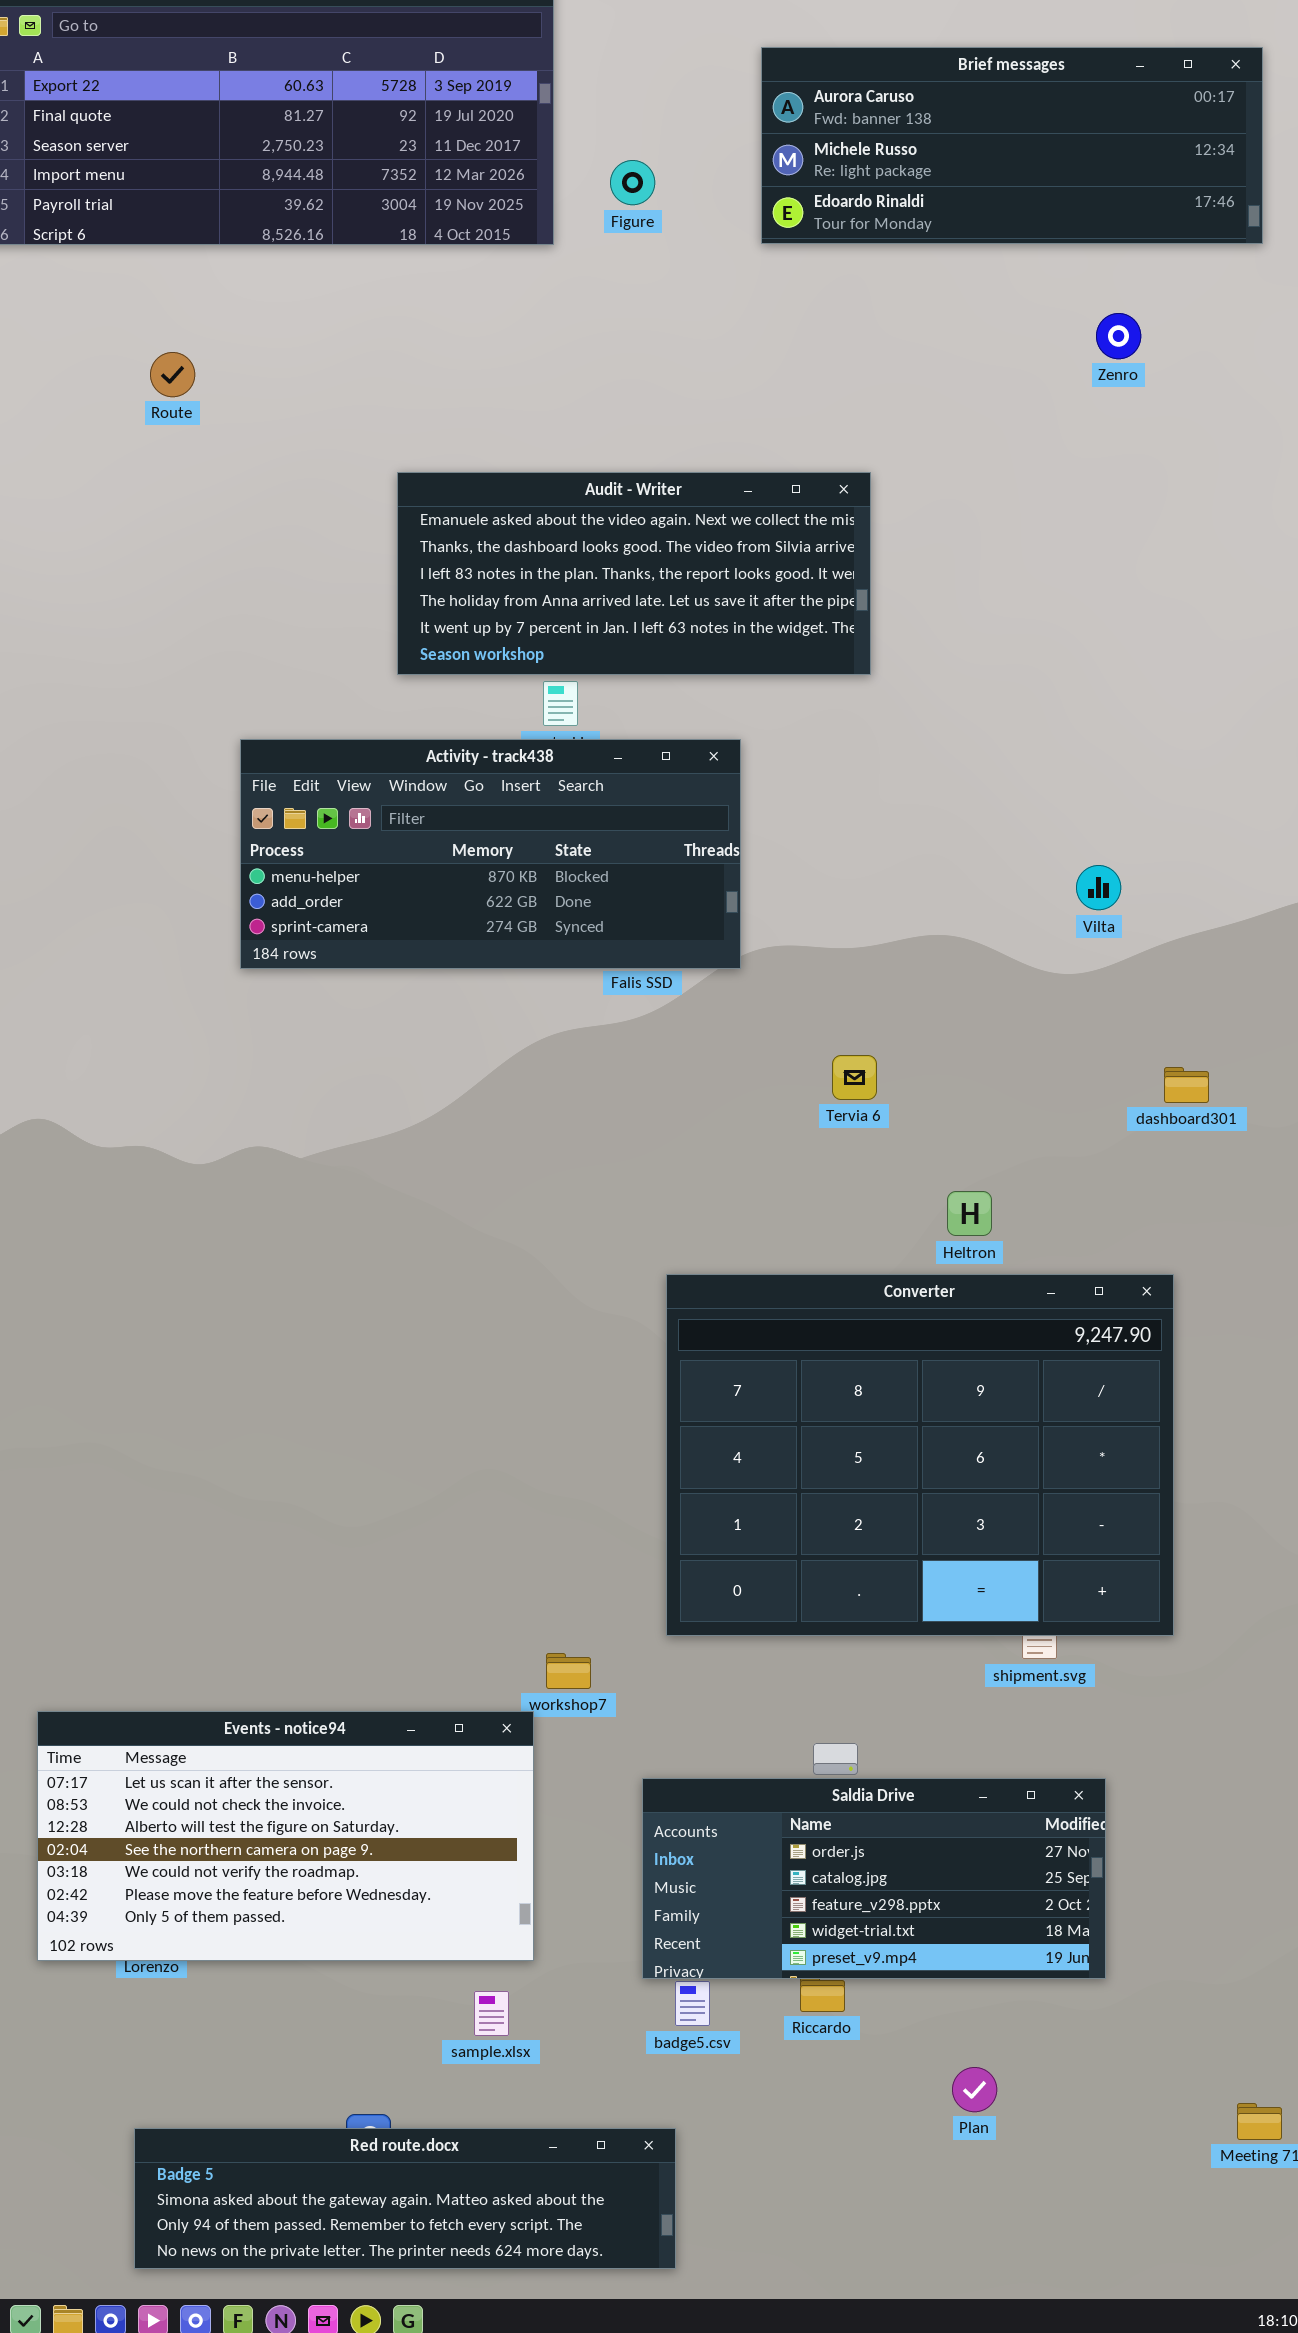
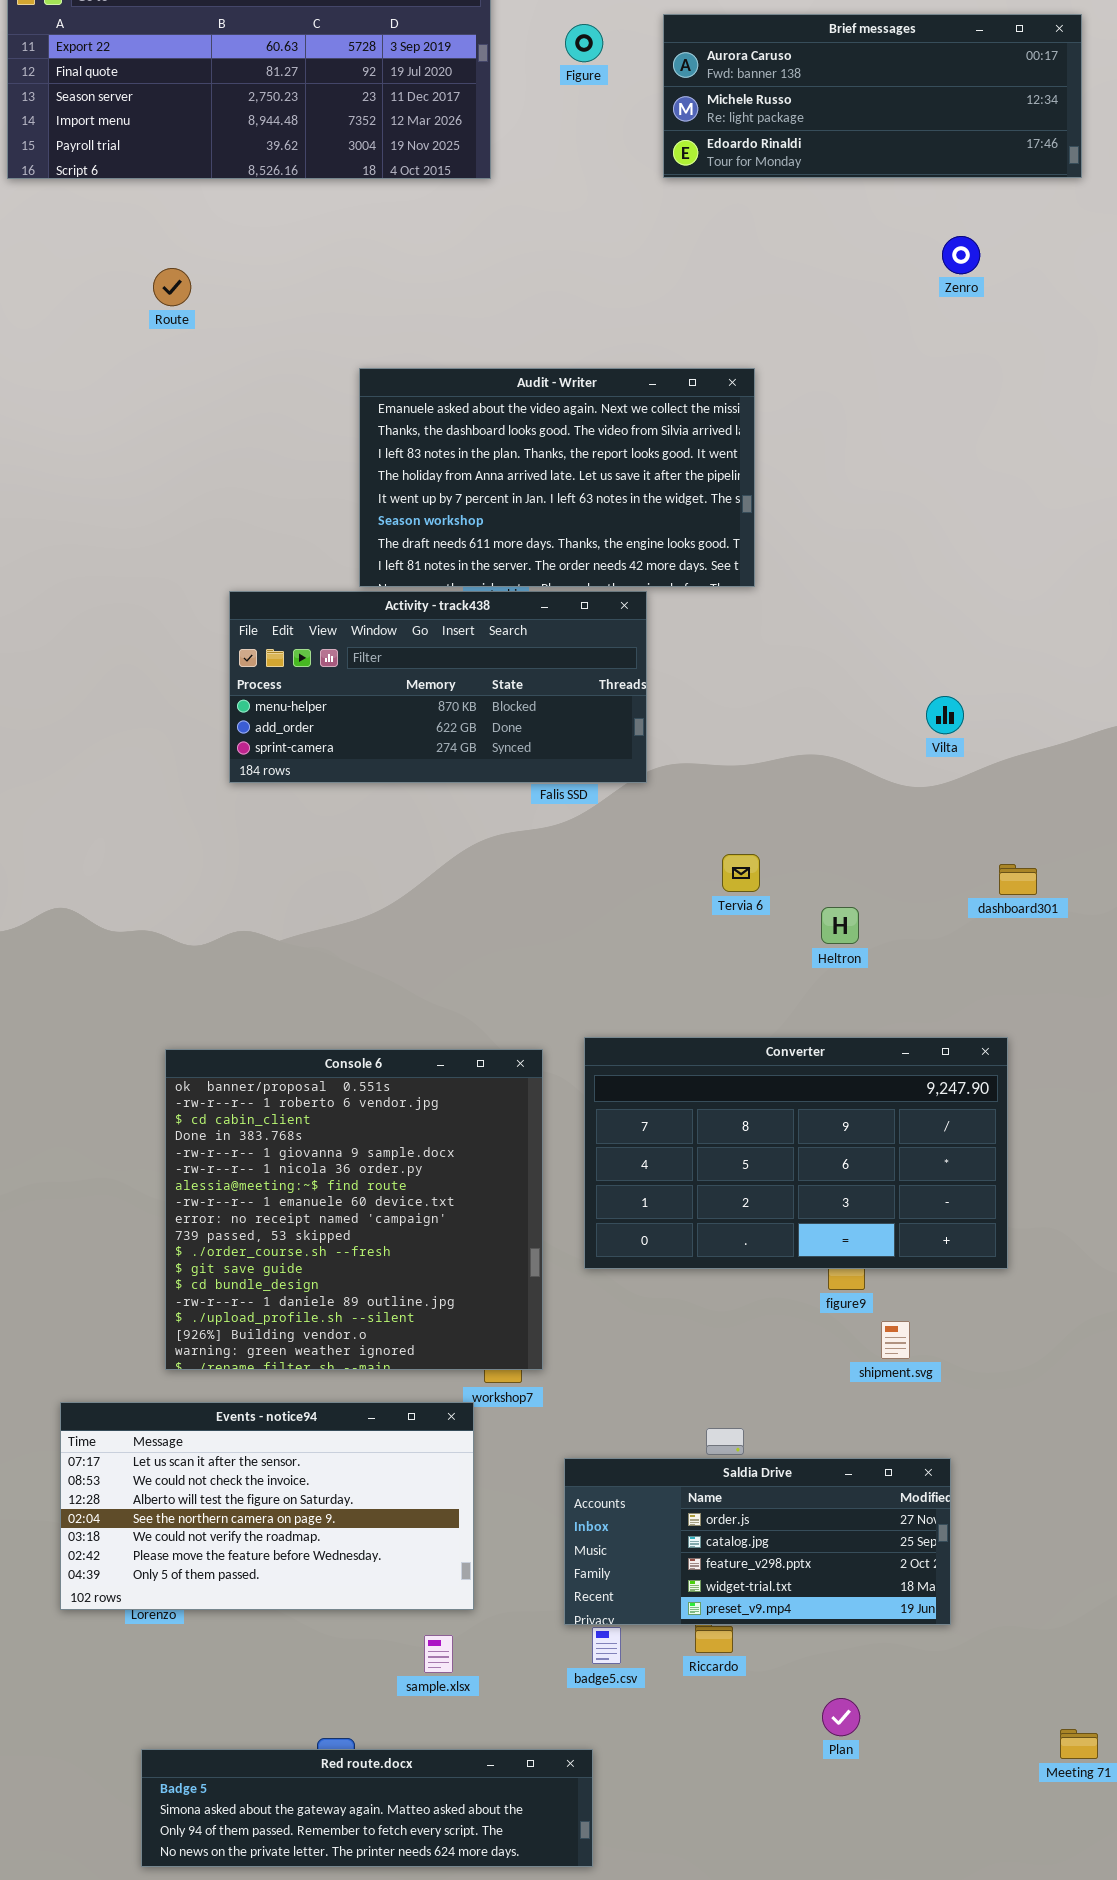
Figure: [610,160,655,205] -> [565,24,603,62], moved
Audit - Writer: [397,472,871,675] -> [359,368,755,587], resized
Heltron: [947,1191,992,1236] -> [821,907,859,944], moved
Converter: [666,1274,1174,1636] -> [584,1037,1008,1269], resized
Console 6: none -> [165,1049,543,1370], opened

